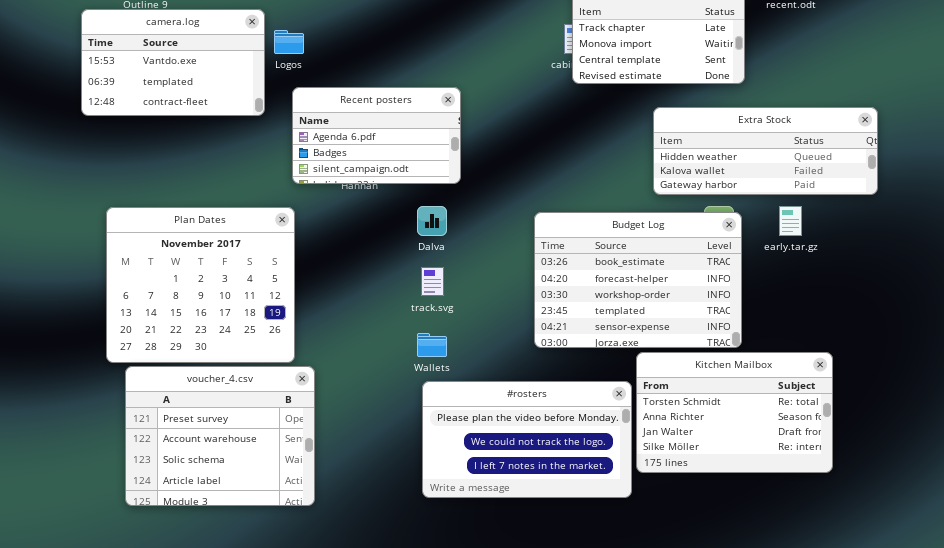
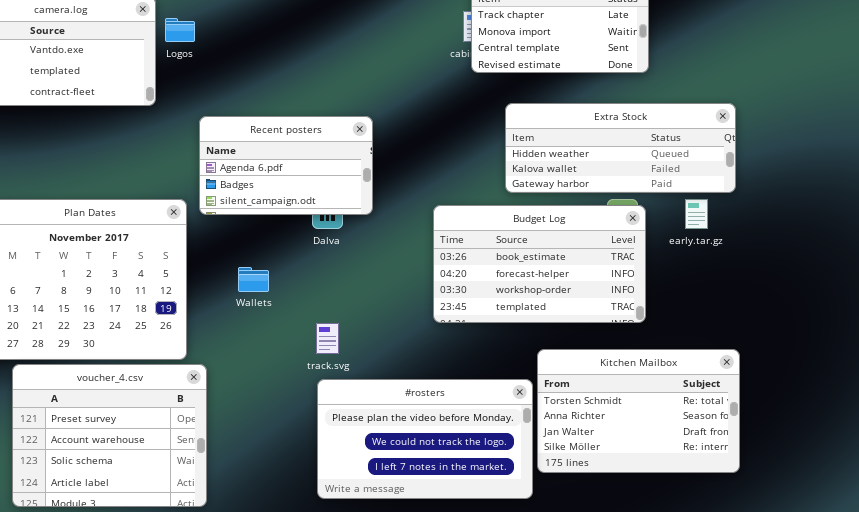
Recent posters: [292,87,461,184] -> [199,116,373,215], moved
Extra Stock: [653,107,878,195] -> [505,103,736,193], moved
Budget Log: [534,212,742,348] -> [433,205,646,323], resized
track.svg: [421,267,444,296] -> [316,323,339,354], moved
Wallets: [417,333,447,357] -> [238,267,269,292], moved

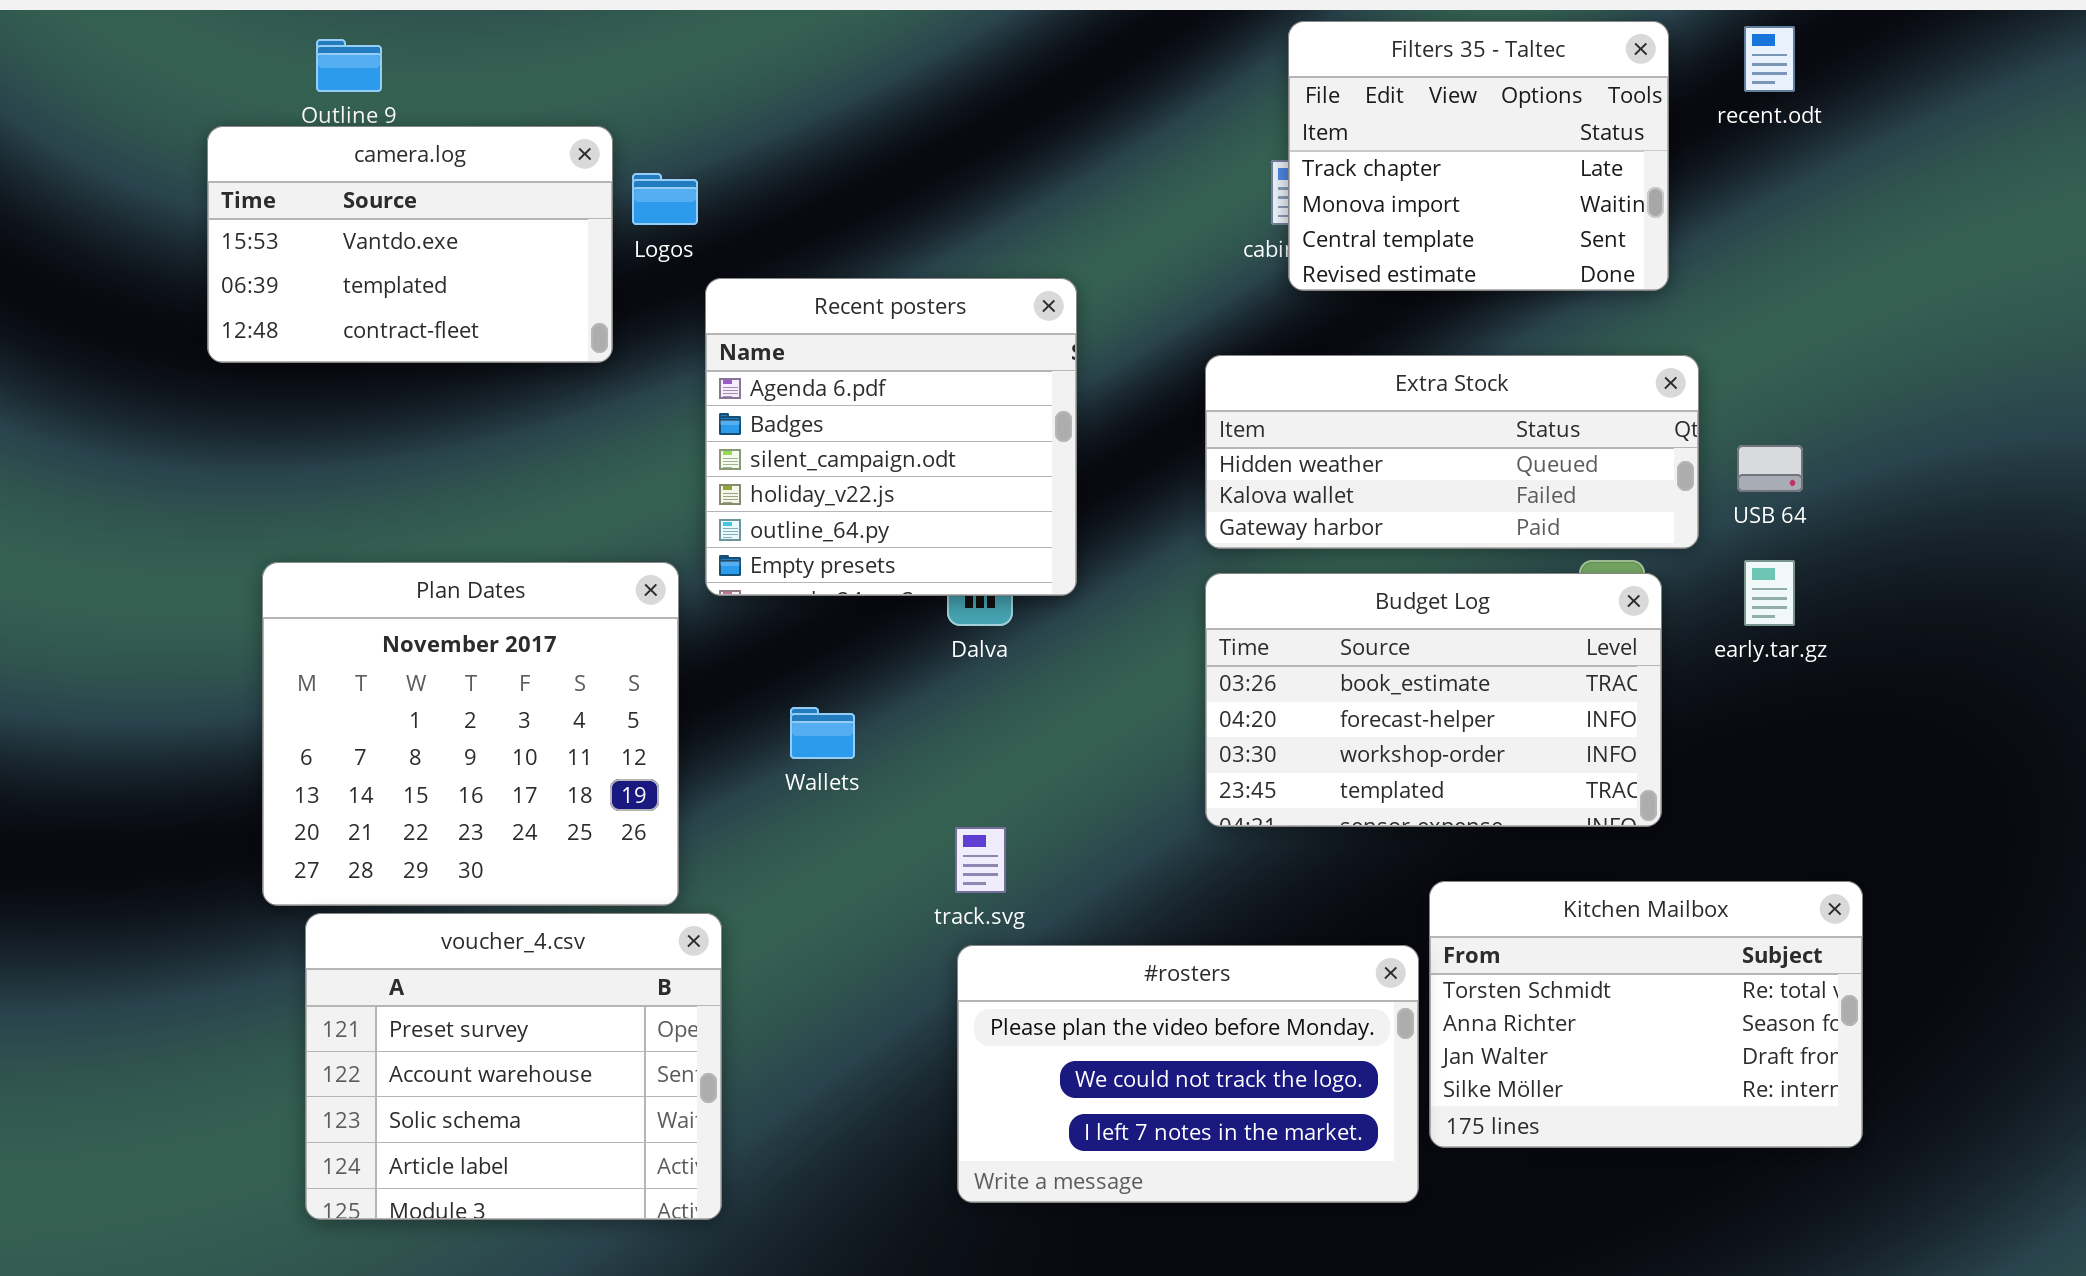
Extra Stock: [505,103,736,193] -> [1205,355,1699,549], moved
Recent posters: [199,116,373,215] -> [705,278,1077,596], resized

